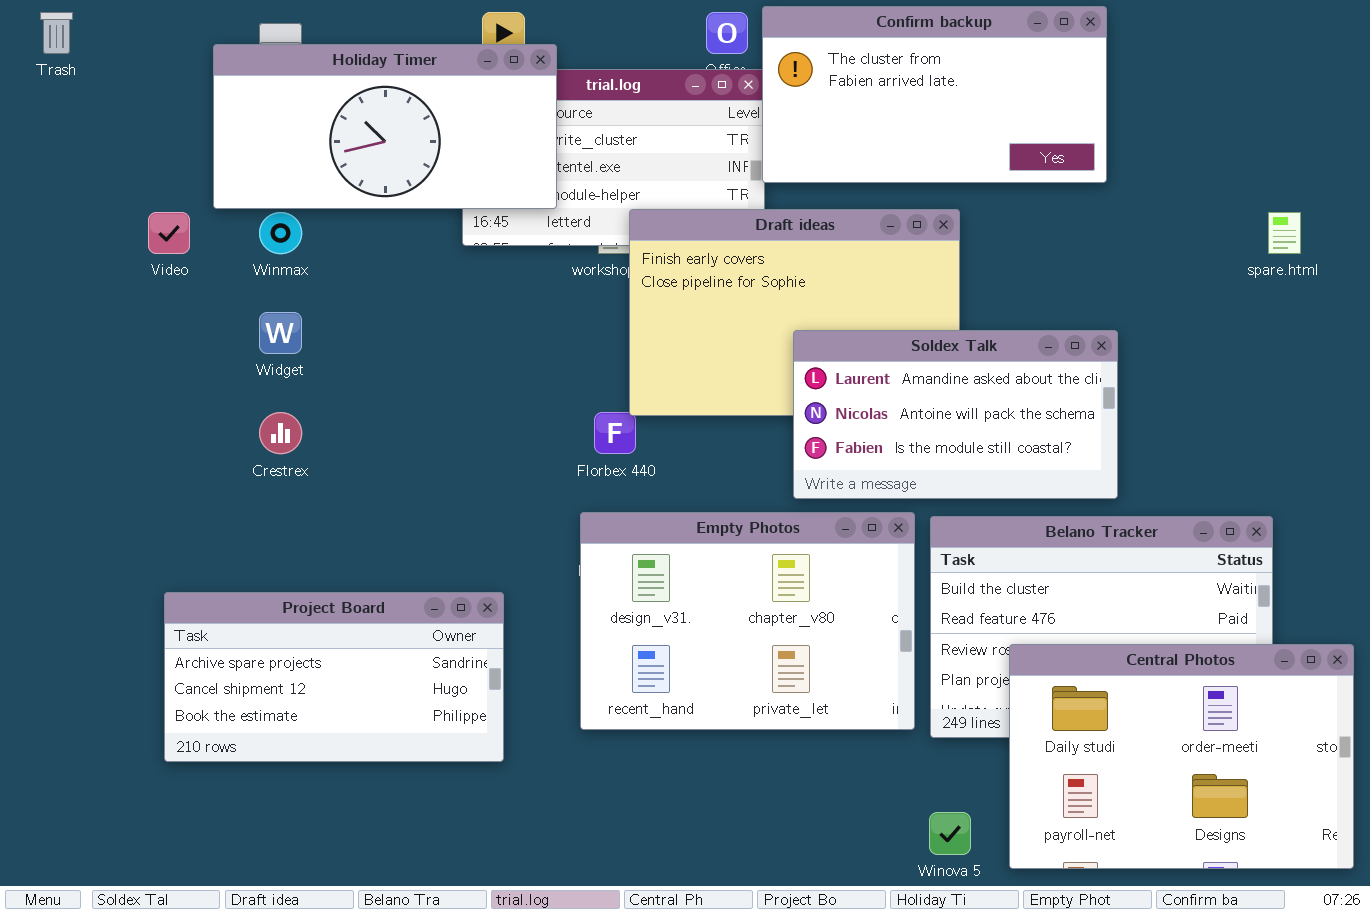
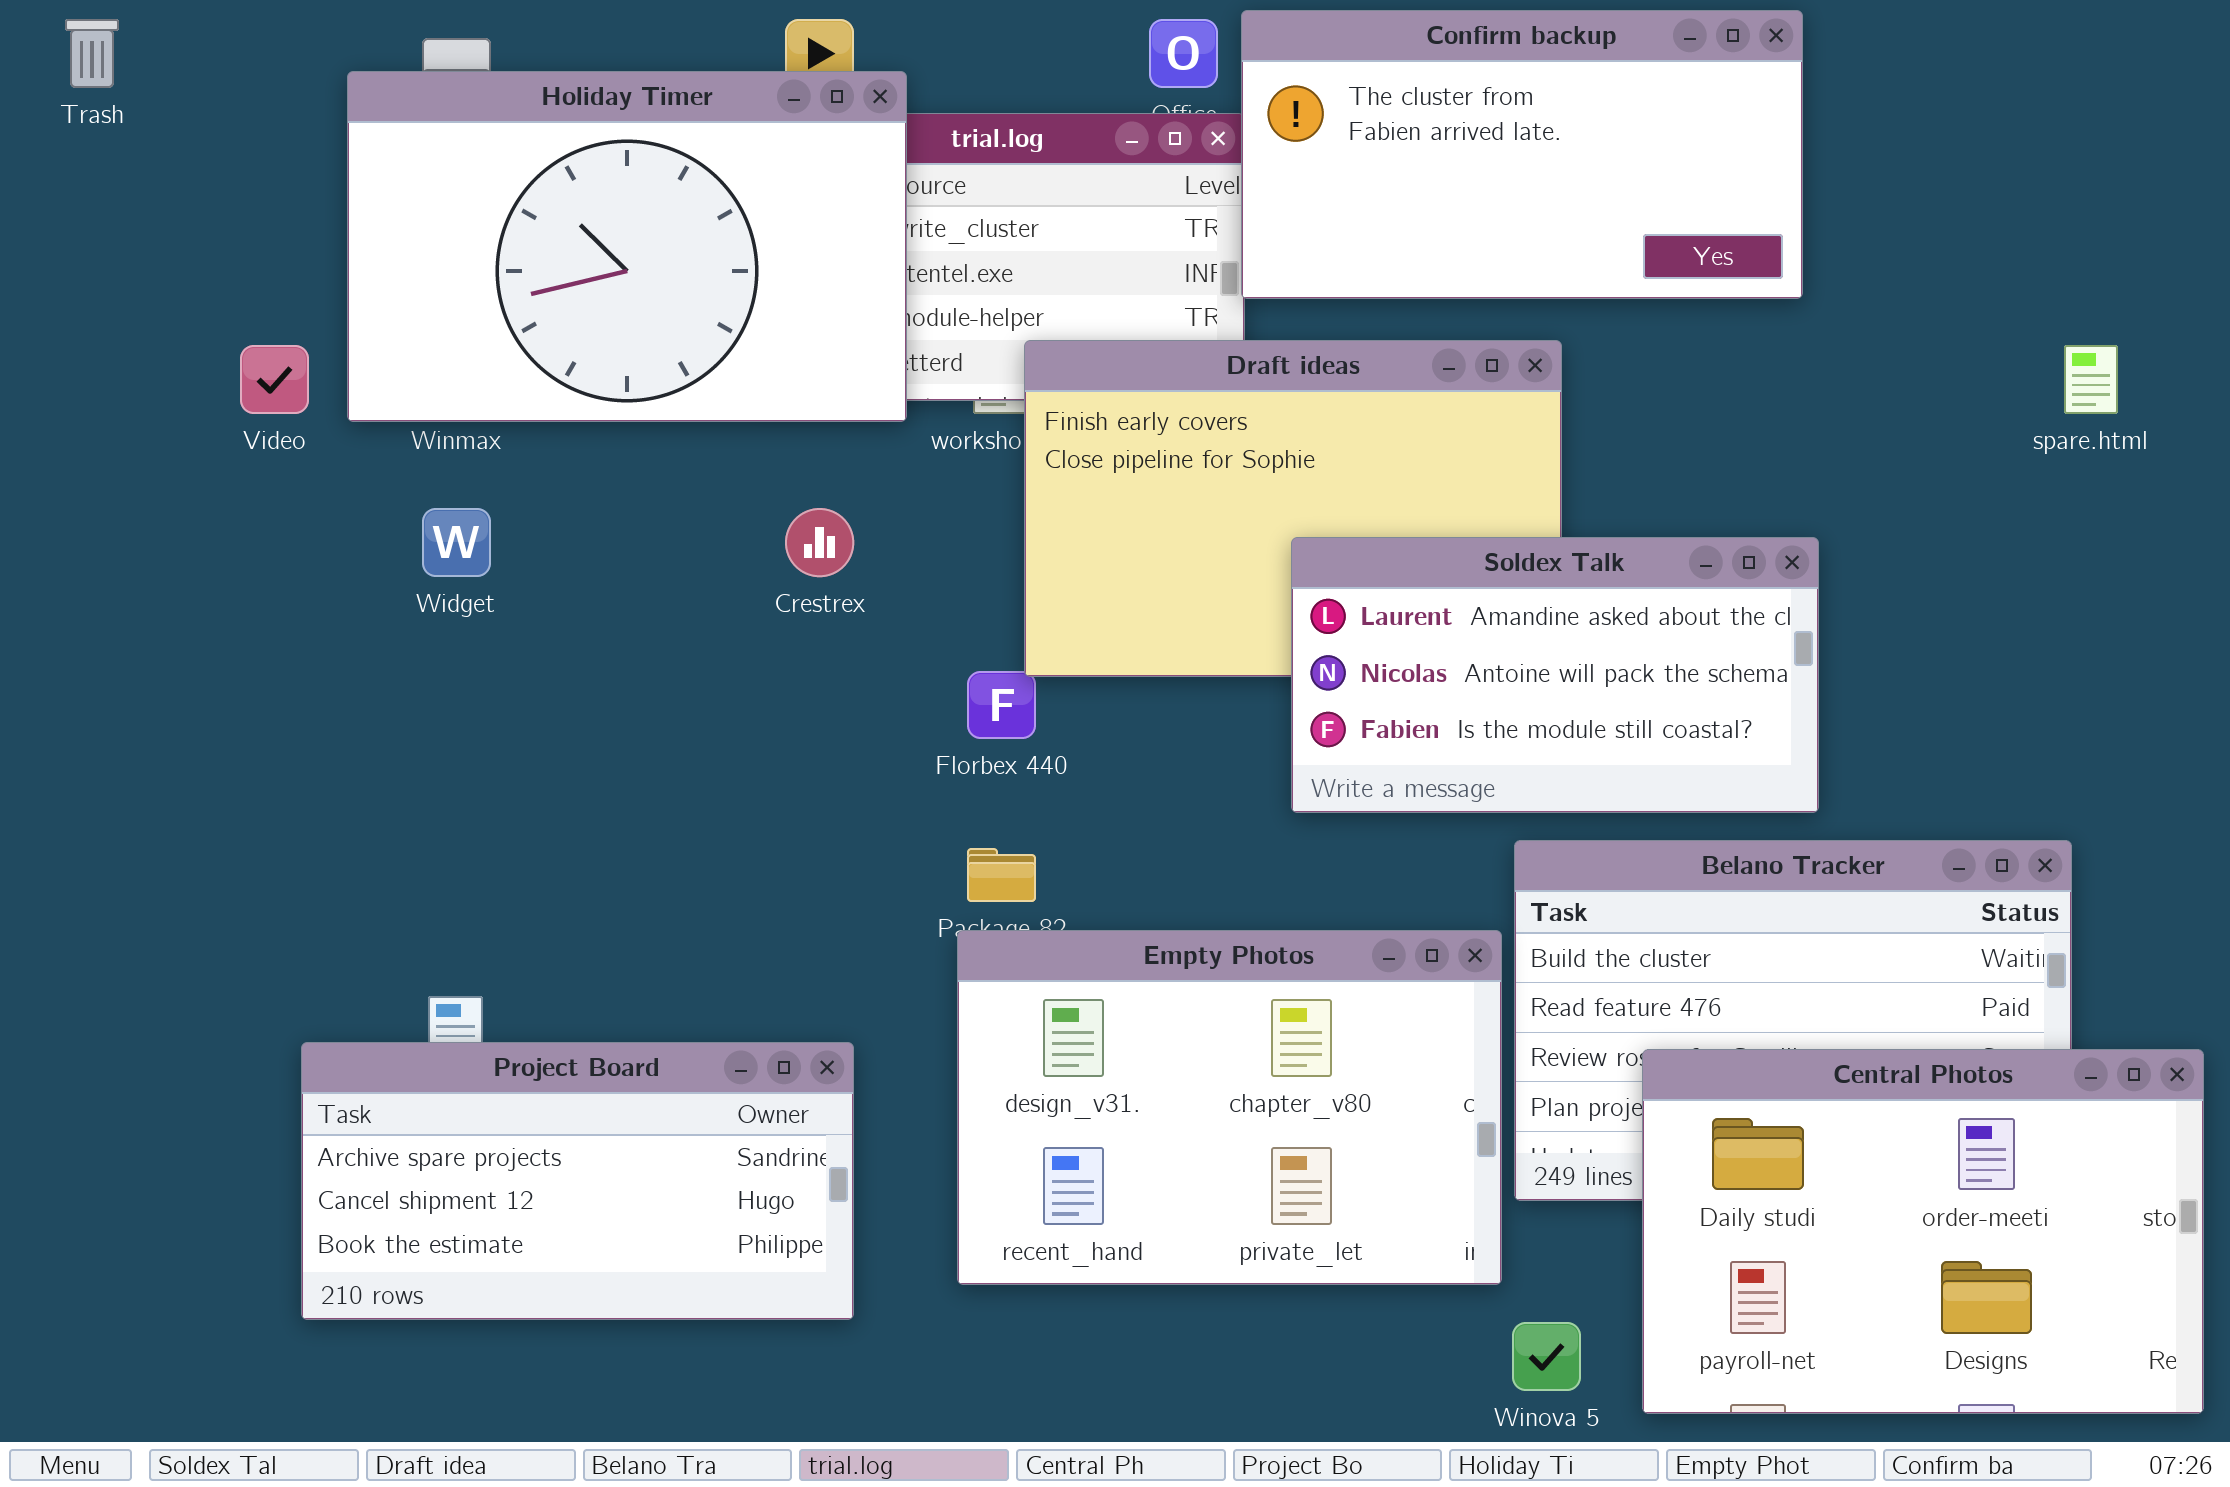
Holiday Timer: [213,44,557,209] -> [347,71,907,422], resized
Crestrex: [259,412,302,454] -> [785,508,854,577], moved
Empty Photos: [580,512,915,730] -> [957,930,1502,1285], moved
Project Board: [164,592,504,762] -> [301,1042,854,1320], moved

